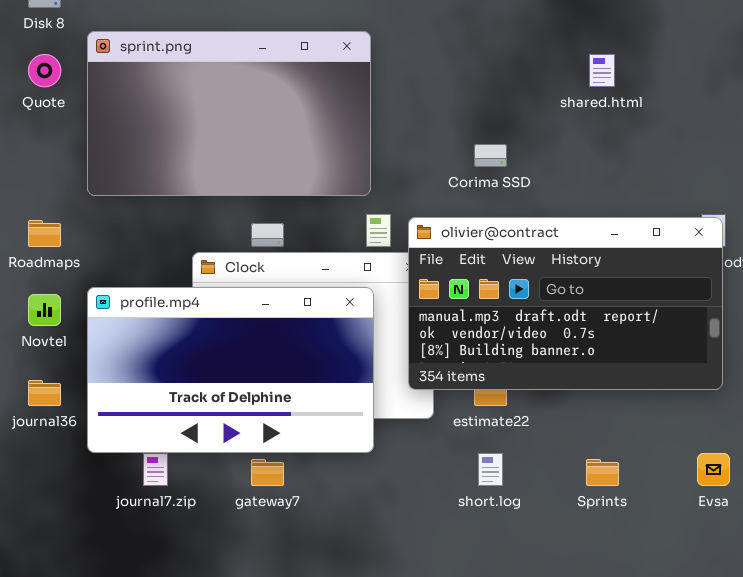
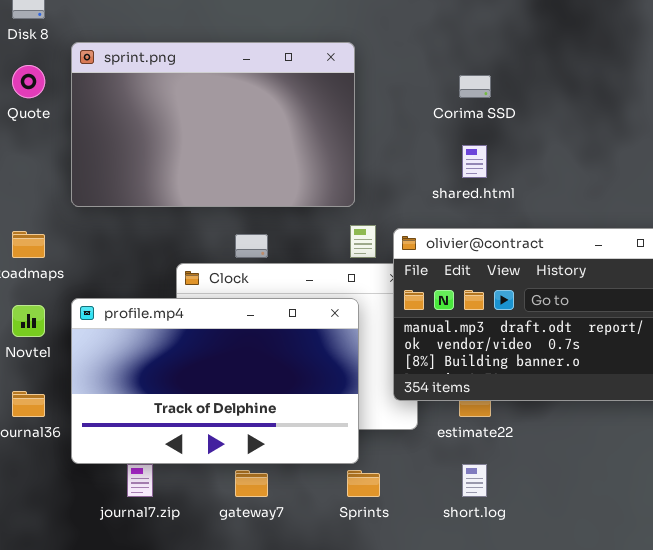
shared.html: [589,54,615,87] -> [462,145,487,178], moved
Corima SSD: [474,144,507,167] -> [459,75,491,98], moved
Sprints: [586,459,619,486] -> [347,470,380,497], moved

